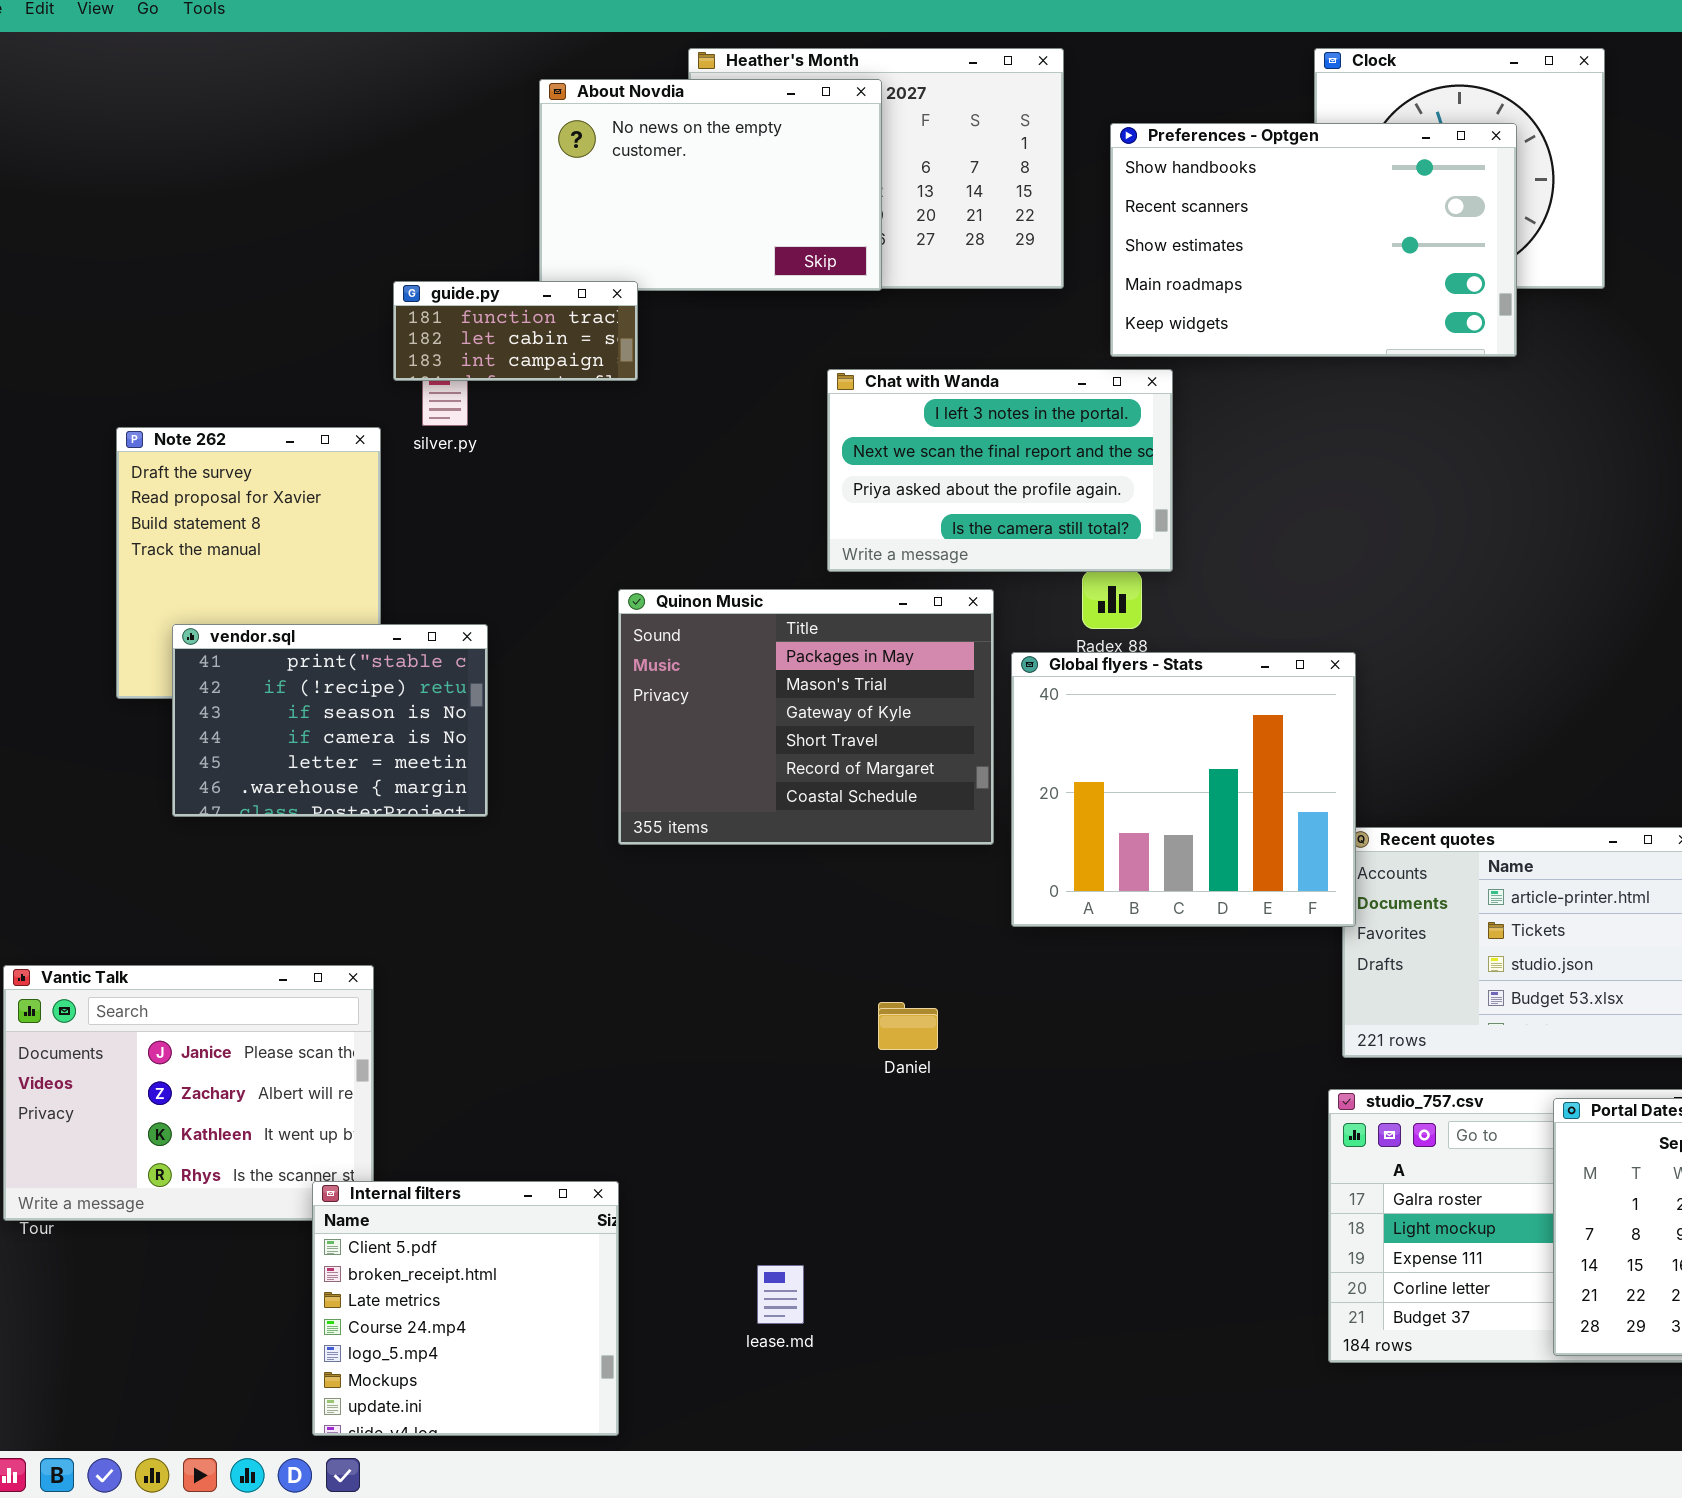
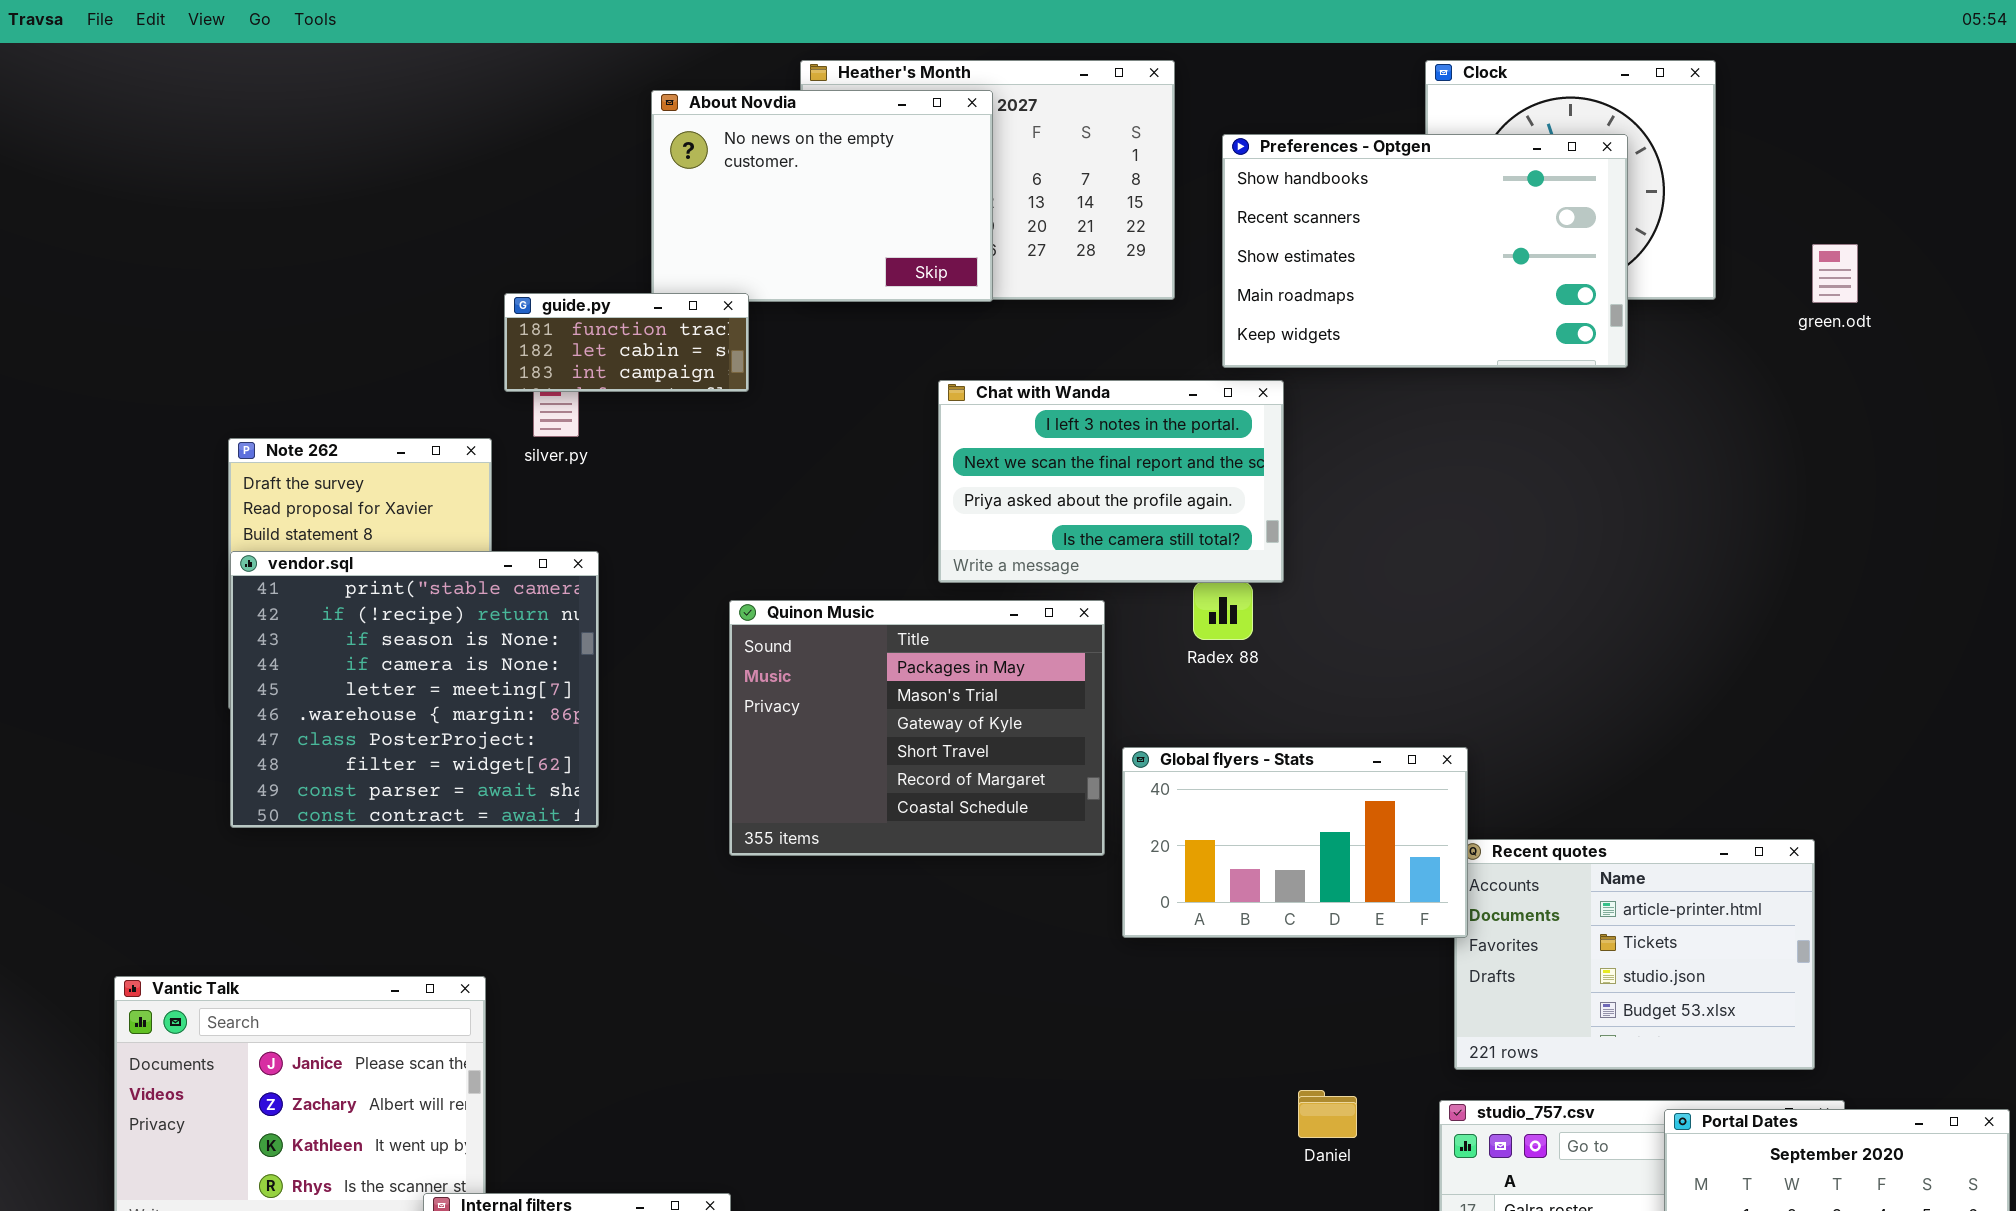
vendor.sql: [172,624,488,817] -> [230,551,599,828], resized
Global flyers - Stats: [1011,652,1356,927] -> [1122,747,1468,938], resized
Daniel: [878,1002,938,1050] -> [1298,1090,1357,1138], moved

